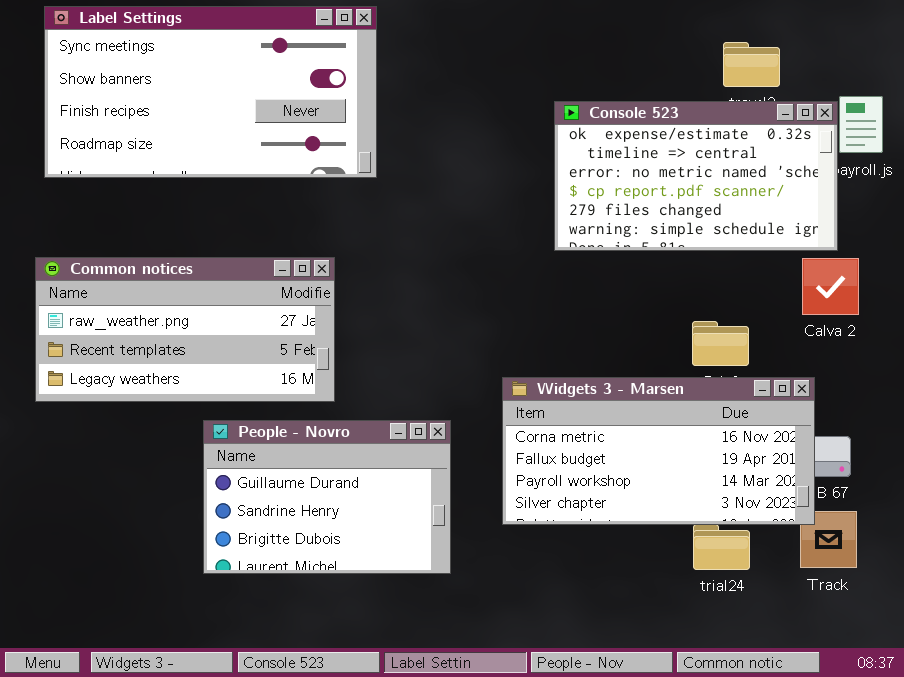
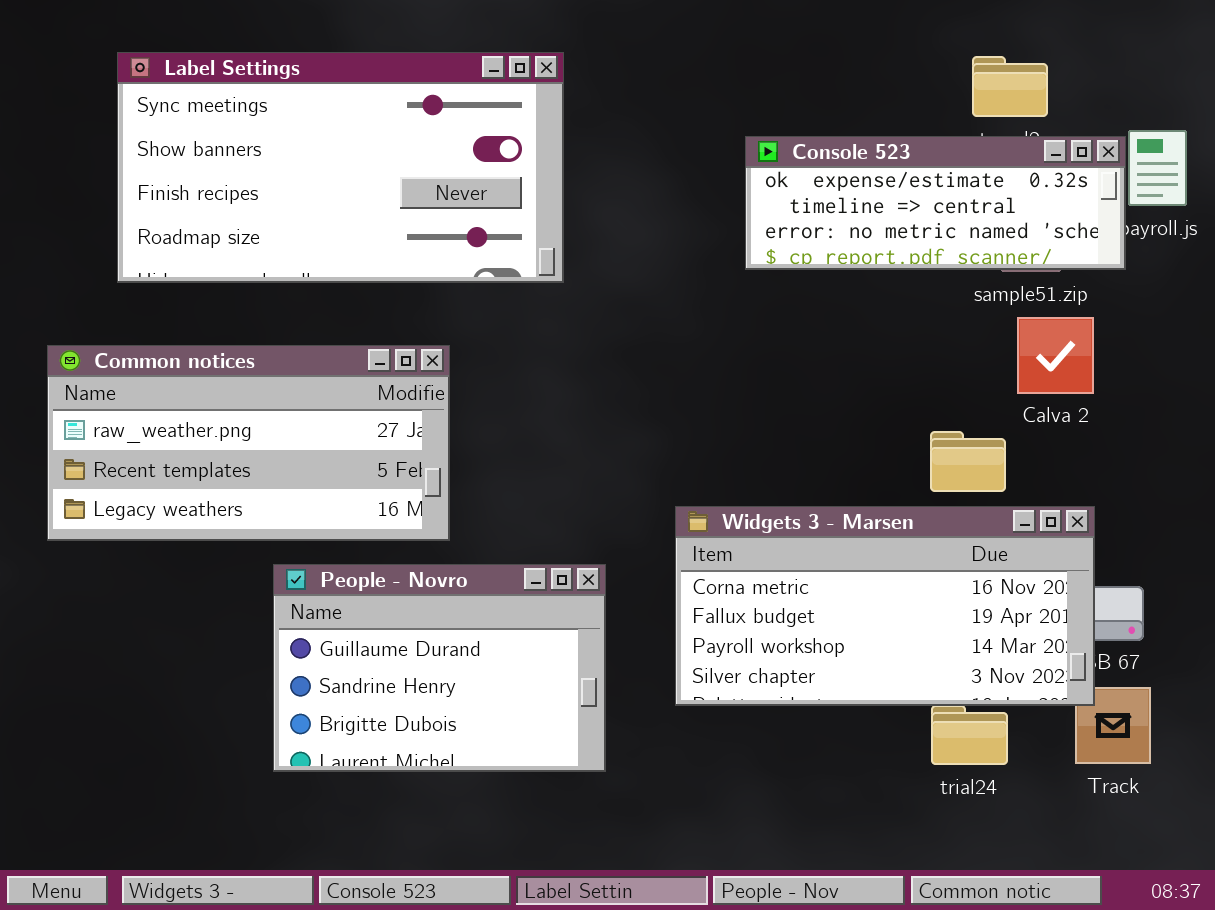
Label Settings: [44,6,377,178] -> [117,52,564,283], moved
Console 523: [554,101,838,251] -> [745,136,1126,270], resized
Calva 2: [802,258,859,315] -> [1017,317,1094,394], moved

